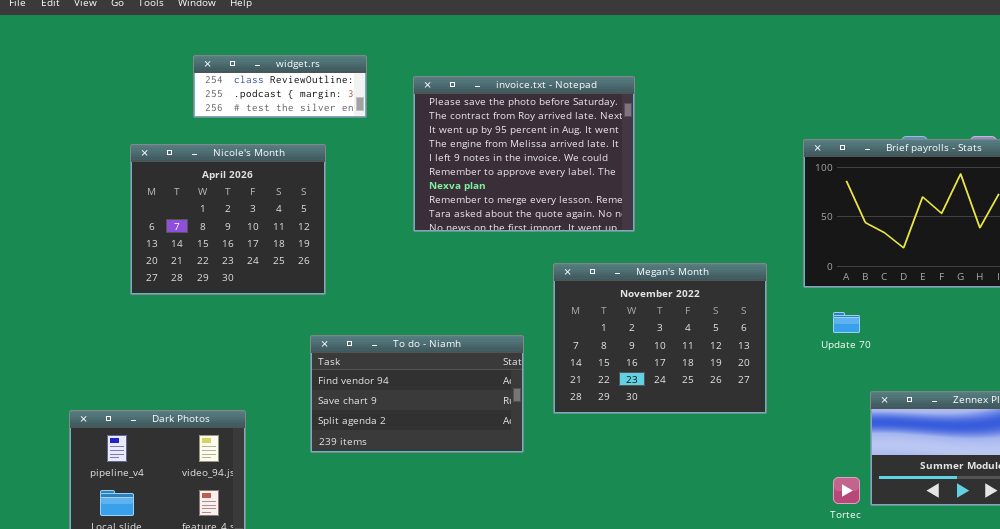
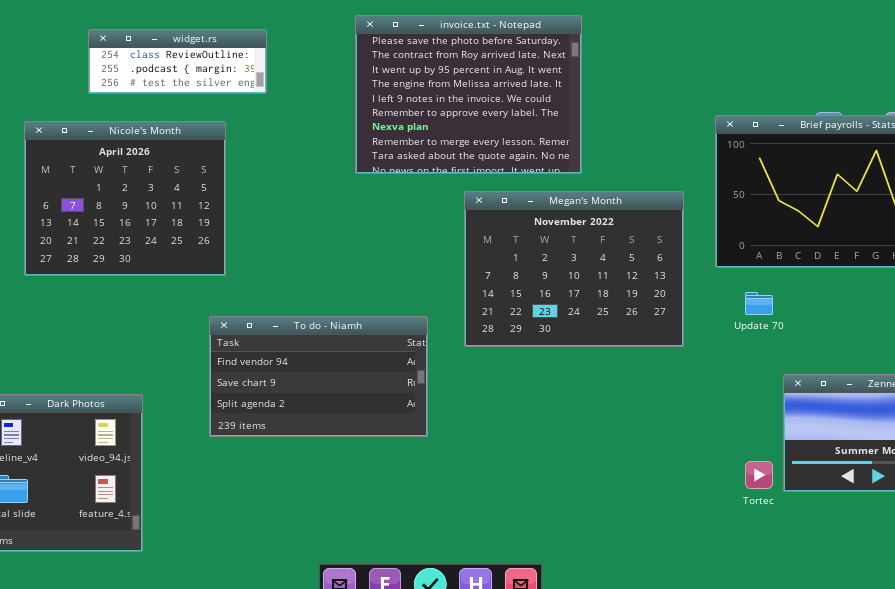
invoice.txt - Notepad: [413,76,635,232] -> [355,15,582,174], moved
Megan's Month: [553,263,767,414] -> [464,191,684,347], moved

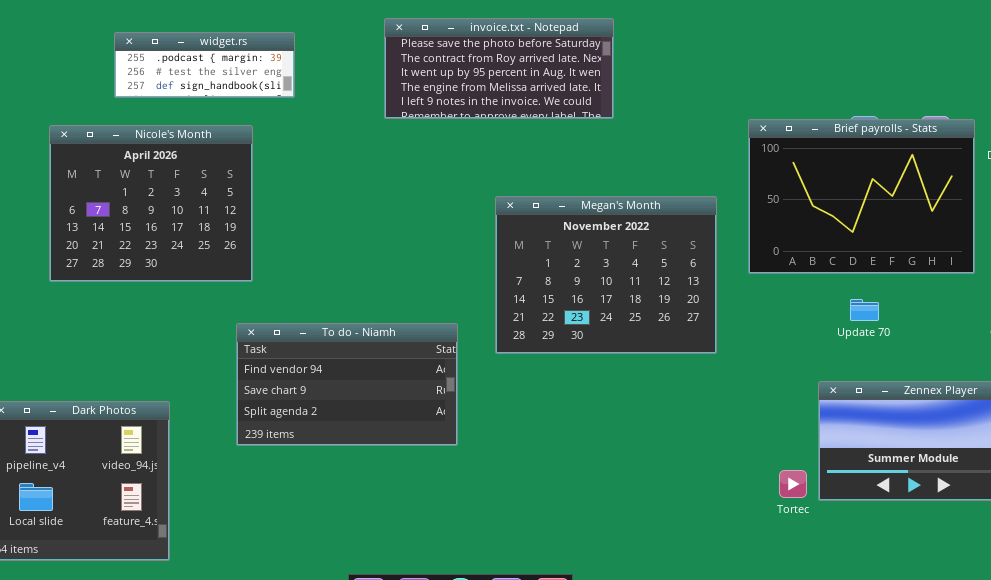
invoice.txt - Notepad: [355,15,582,174] -> [384,18,614,119], resized
widget.rs: [88,29,267,94] -> [114,32,295,98], scrolled down 1 row
Update 70: [745,292,773,315] -> [850,299,879,321], moved

